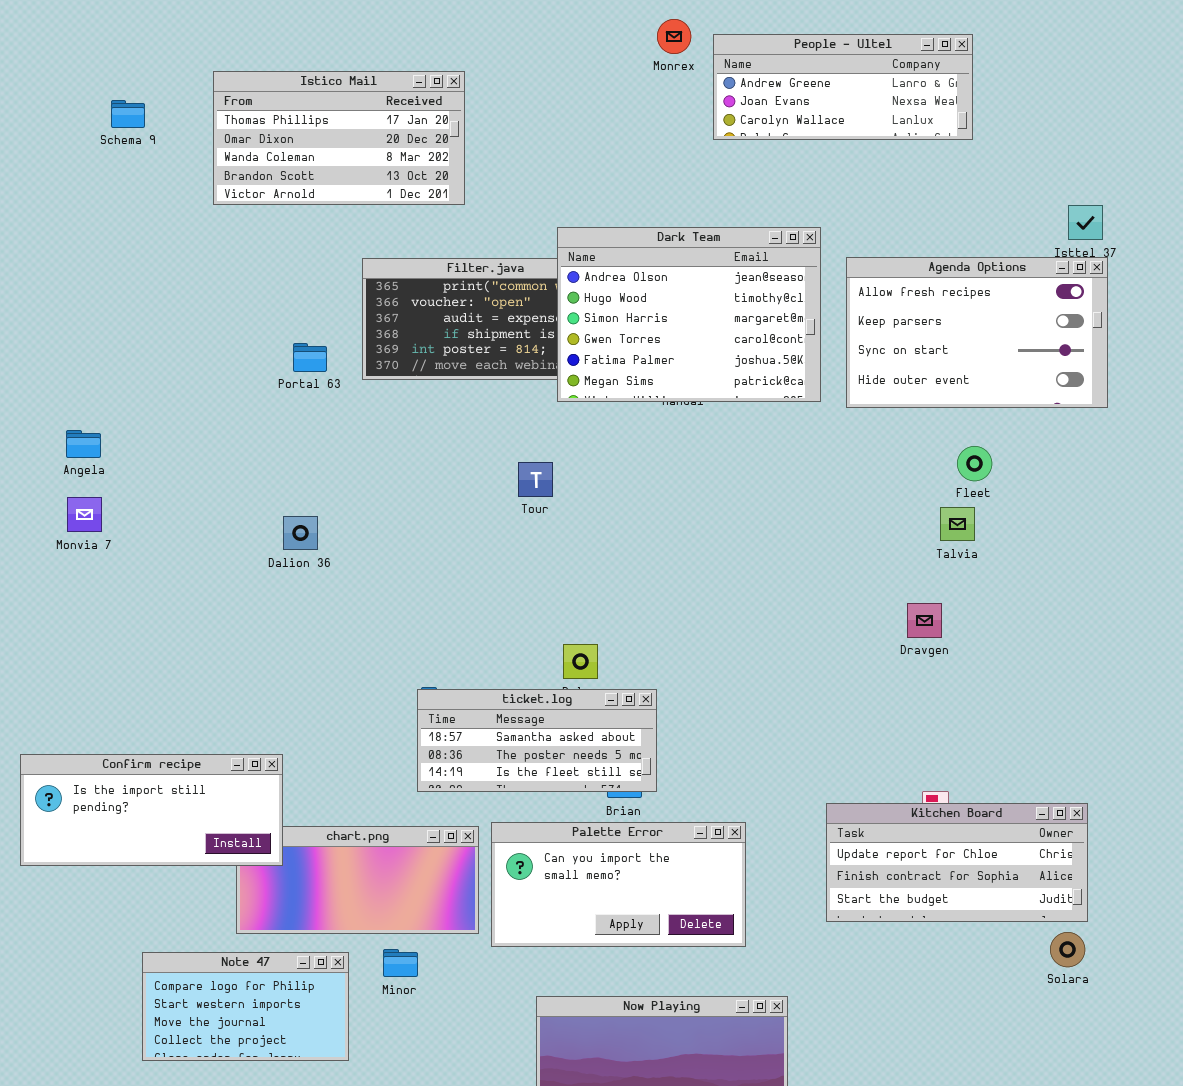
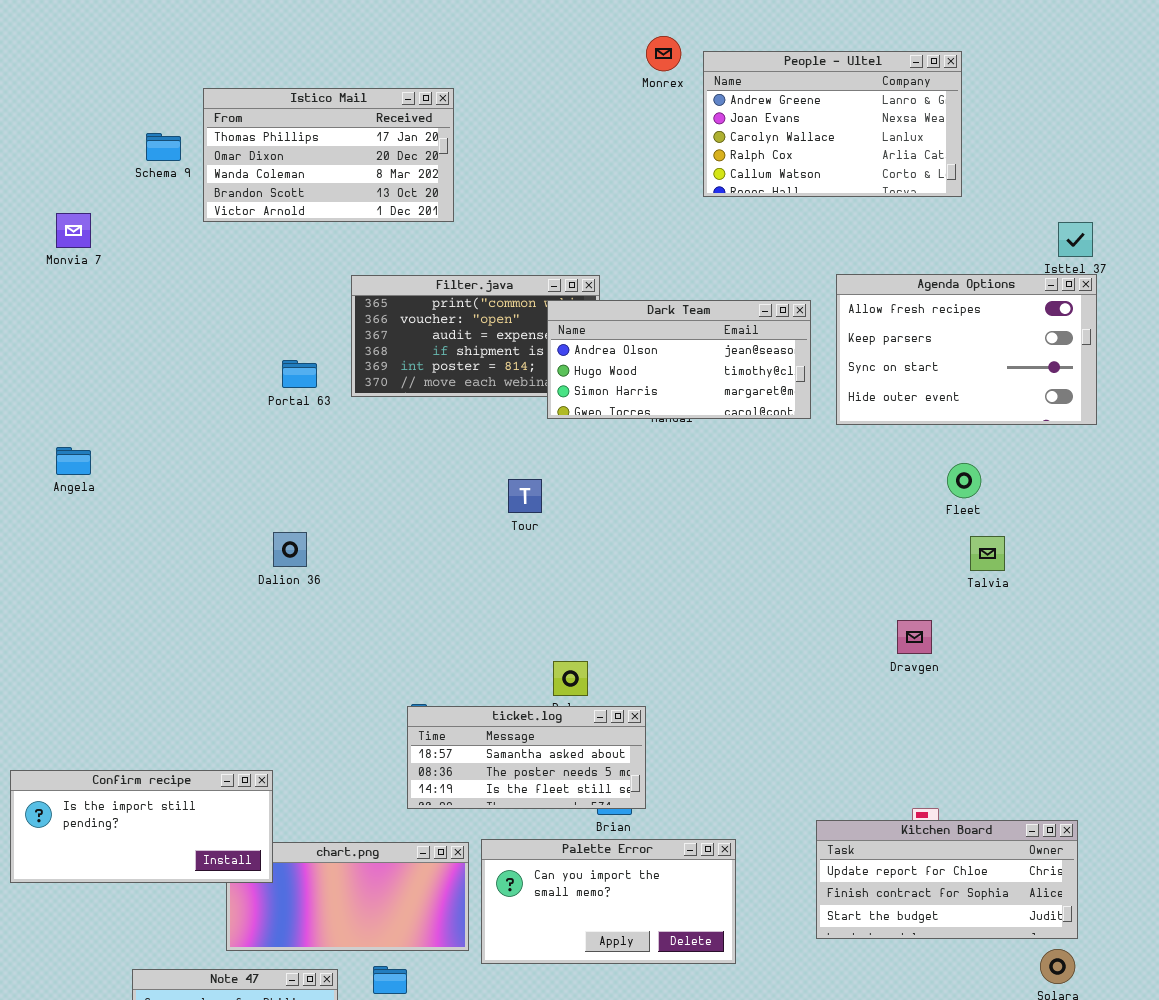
People - Ultel: [713,34,973,140] -> [703,51,962,197], resized
Schema 9: [111,100,145,128] -> [146,133,181,161], moved
Dark Team: [557,227,821,402] -> [547,300,811,419], resized
Monvia 7: [67,497,102,532] -> [56,213,91,248], moved
Talvia: [940,507,975,541] -> [970,536,1005,571], moved

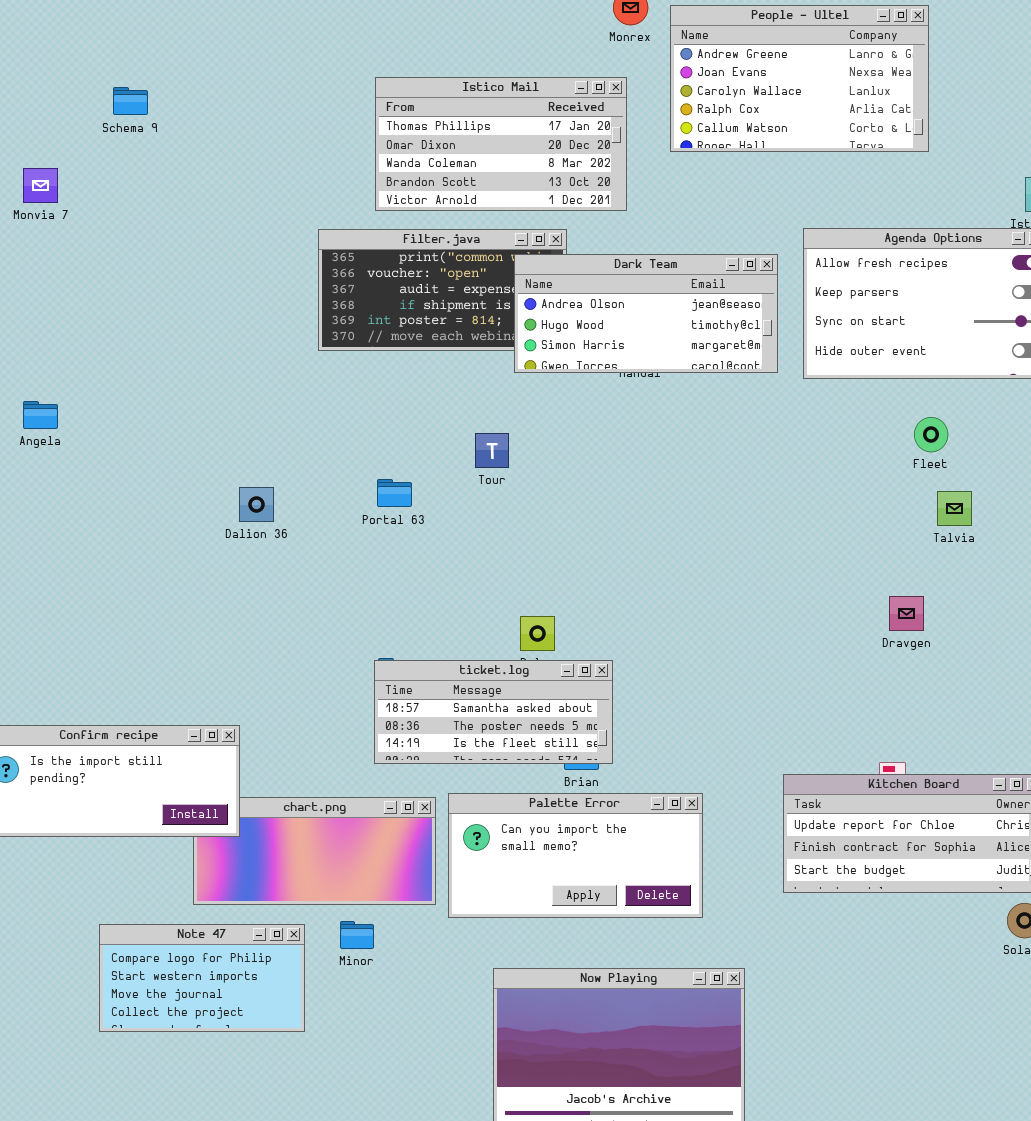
Istico Mail: [203,88,454,222] -> [375,77,627,211], moved
Portal 63: [282,360,317,388] -> [377,479,412,507], moved
Dravgen: [897,620,932,654] -> [889,596,924,631], moved

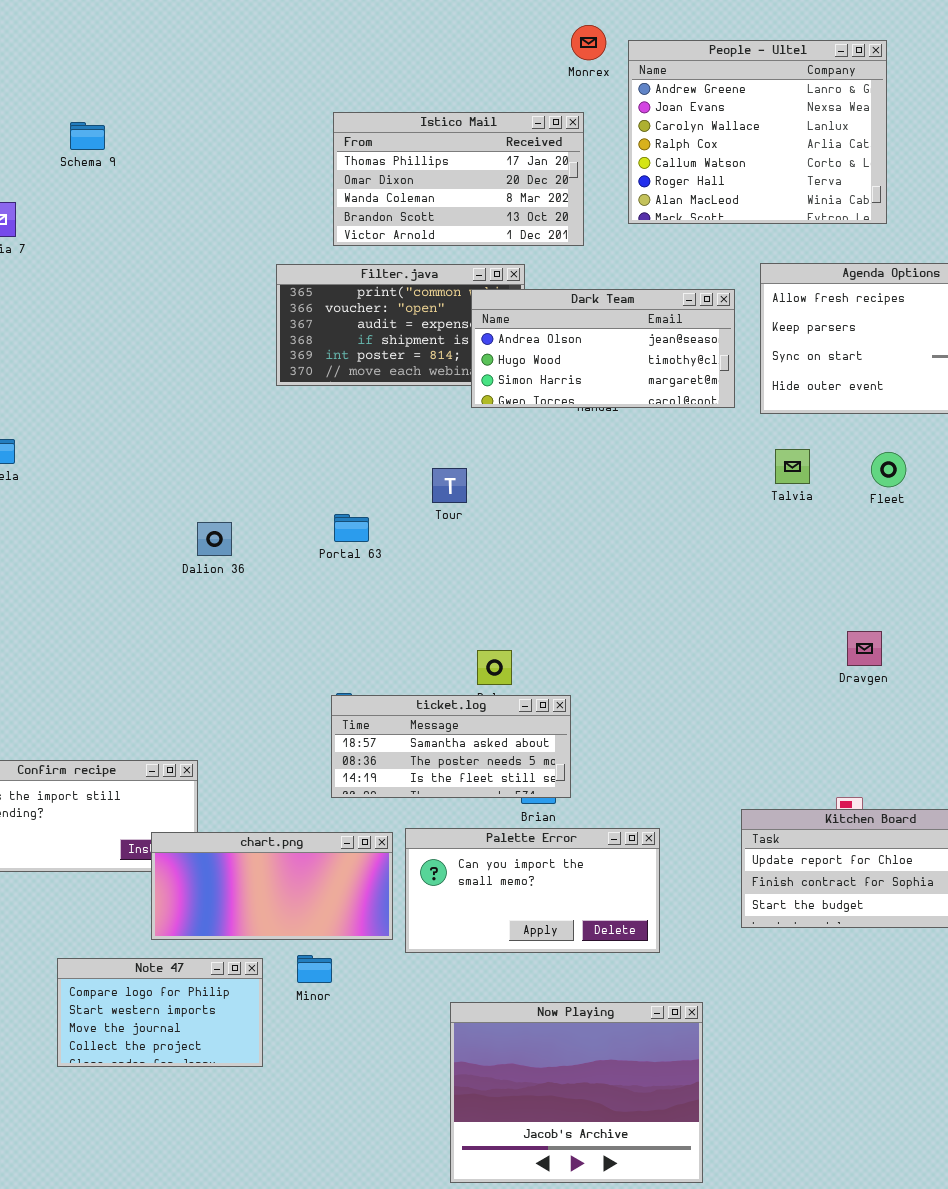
People - Ultel: [670,5,929,152] -> [628,40,887,224], resized
Talvia: [937,491,972,526] -> [775,449,810,484], moved
chart.png: [193,797,436,905] -> [151,832,393,940], raised

